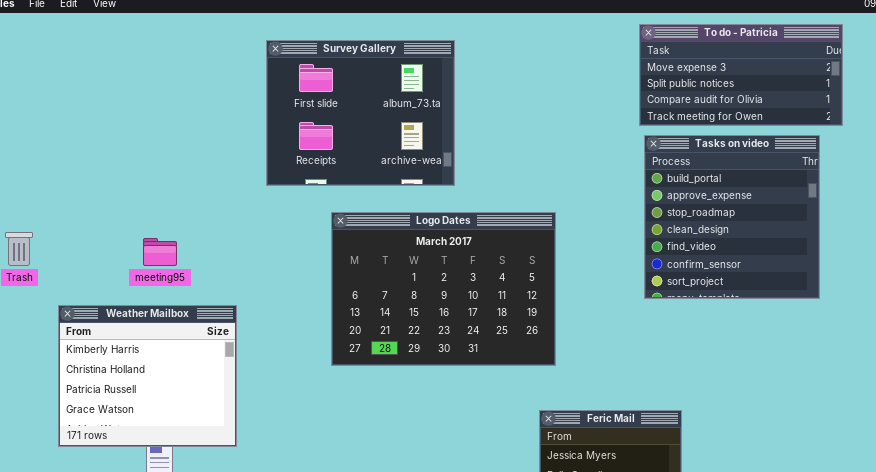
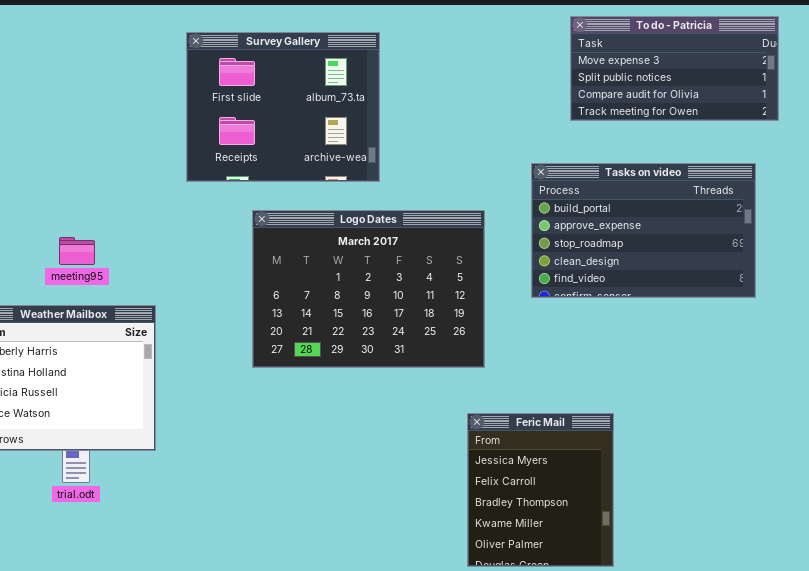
Tasks on video: [644,135,820,299] -> [531,163,756,298], resized

